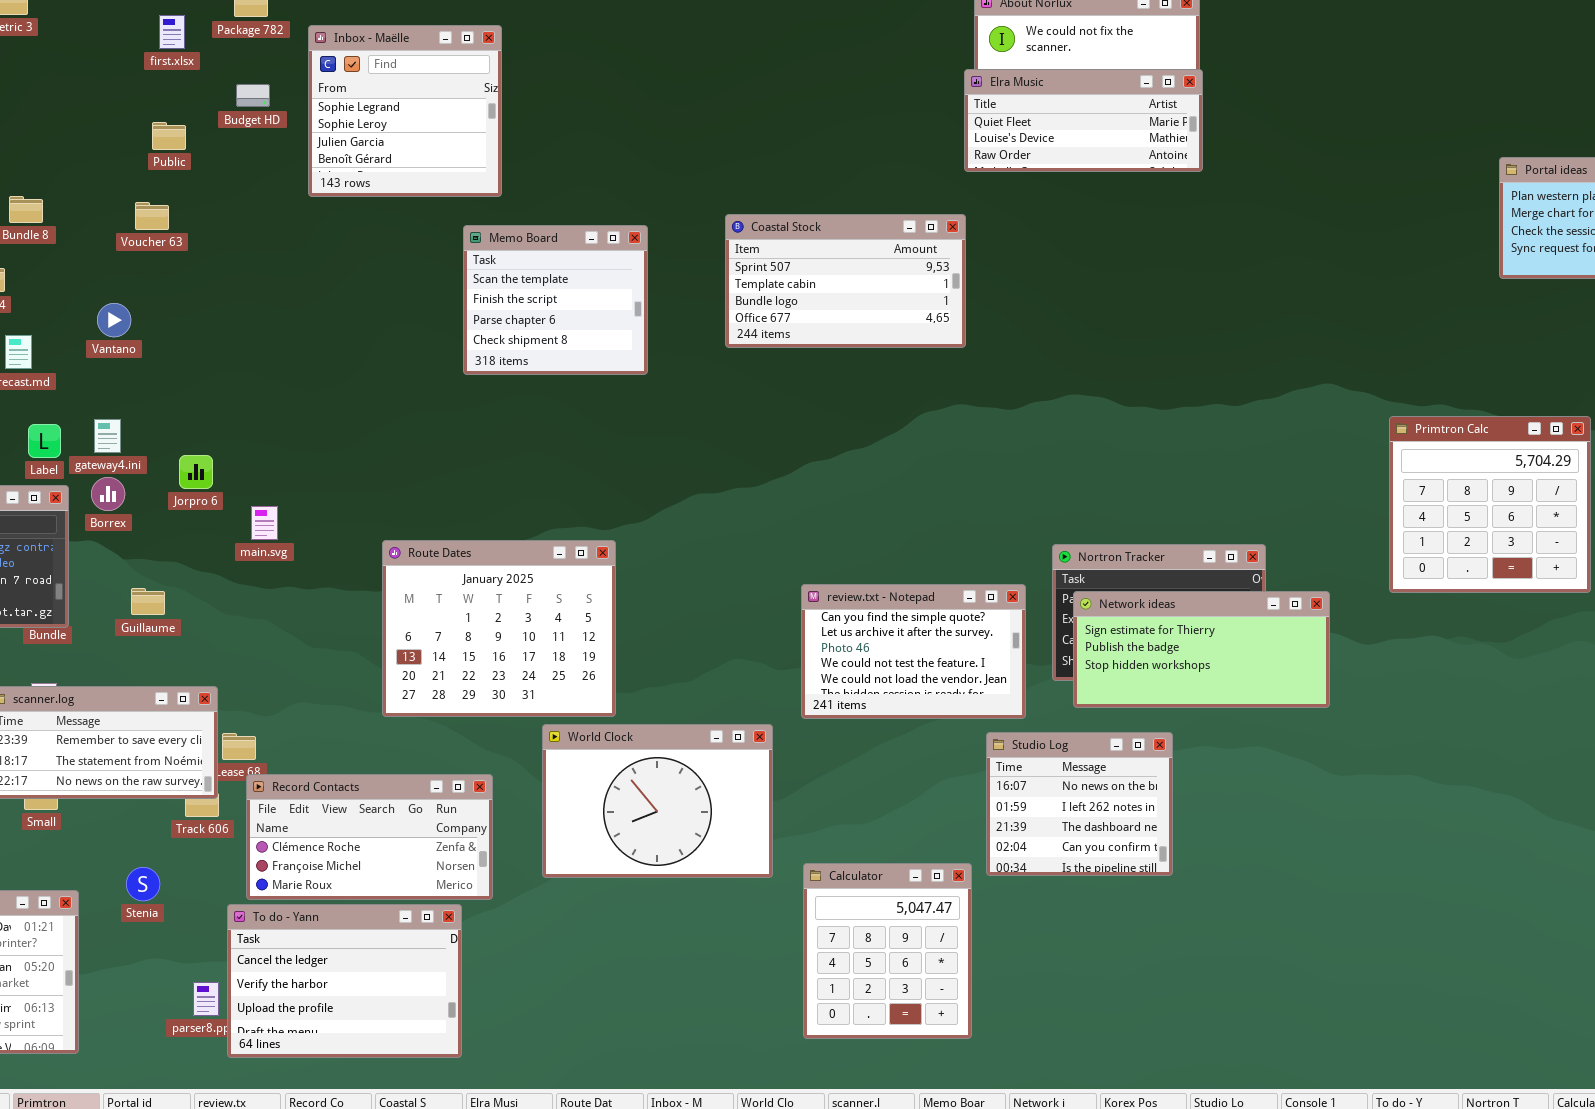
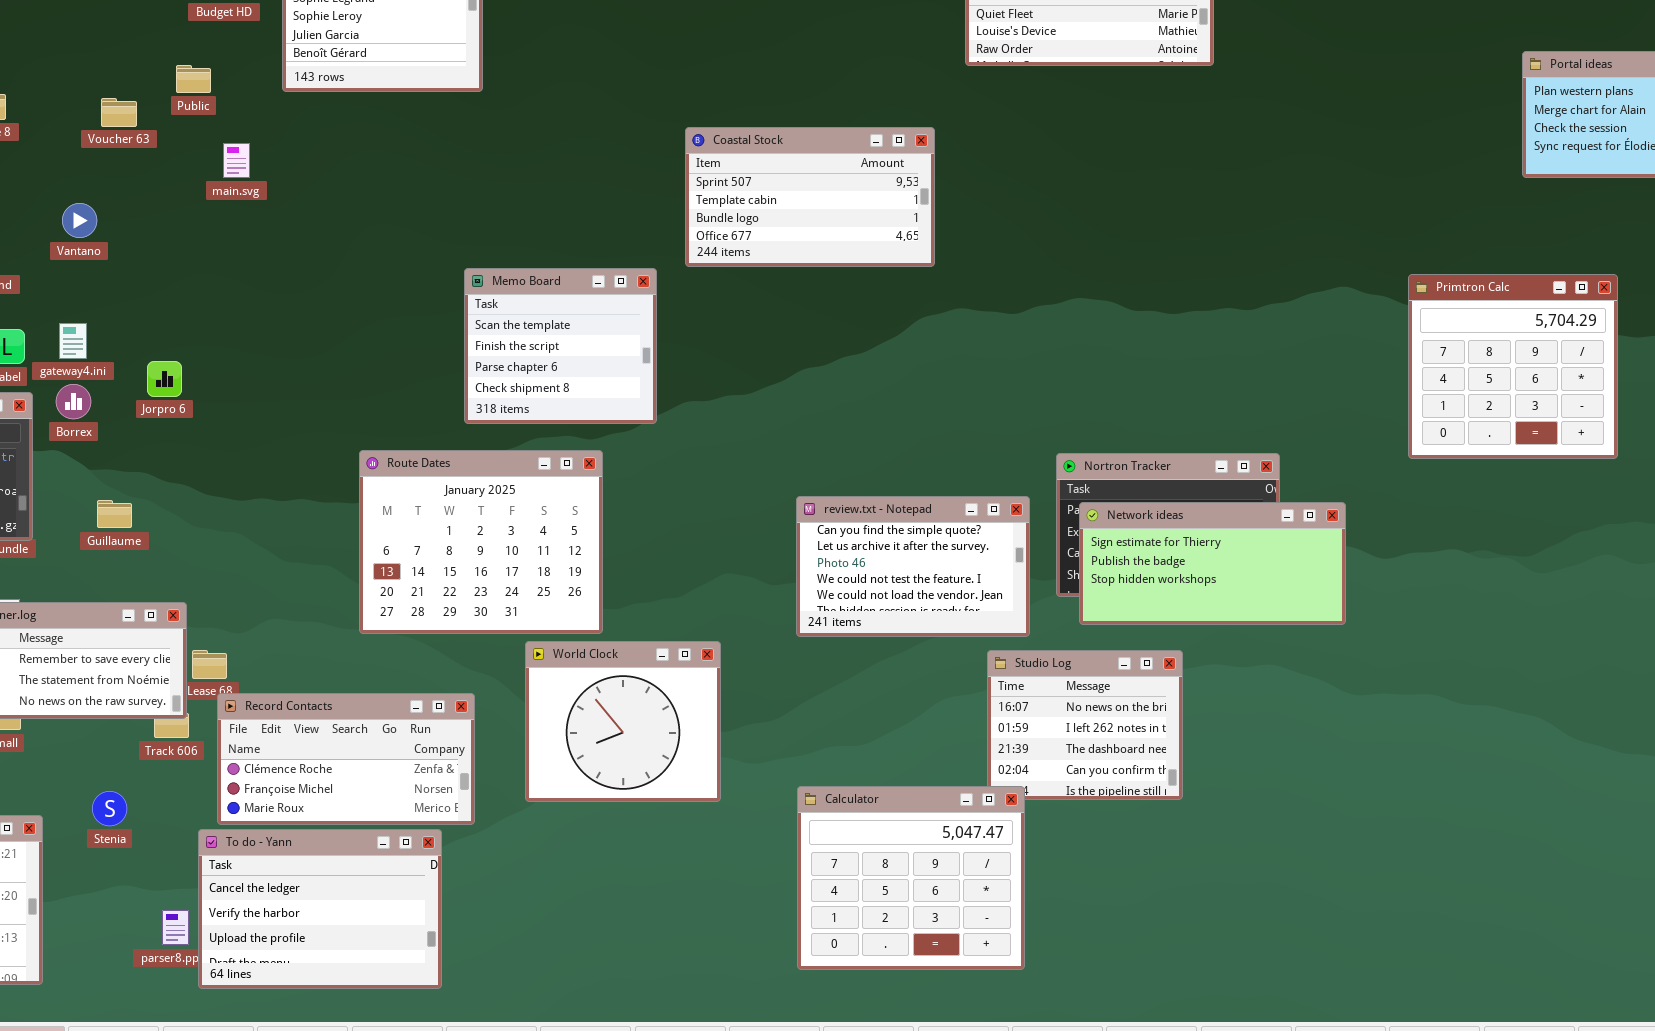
Public: [152,122,186,150] -> [176,65,211,93], moved
Coastal Stock: [725,214,966,348] -> [685,127,935,267], moved
Memo Board: [463,225,648,375] -> [464,268,657,424], moved
Primtron Calc: [1389,416,1591,593] -> [1408,274,1618,459], moved
main.svg: [251,506,278,540] -> [223,143,250,178], moved
World Clock: [542,724,773,878] -> [525,641,721,802], resized
Calculator: [803,863,972,1039] -> [797,786,1025,970], resized

